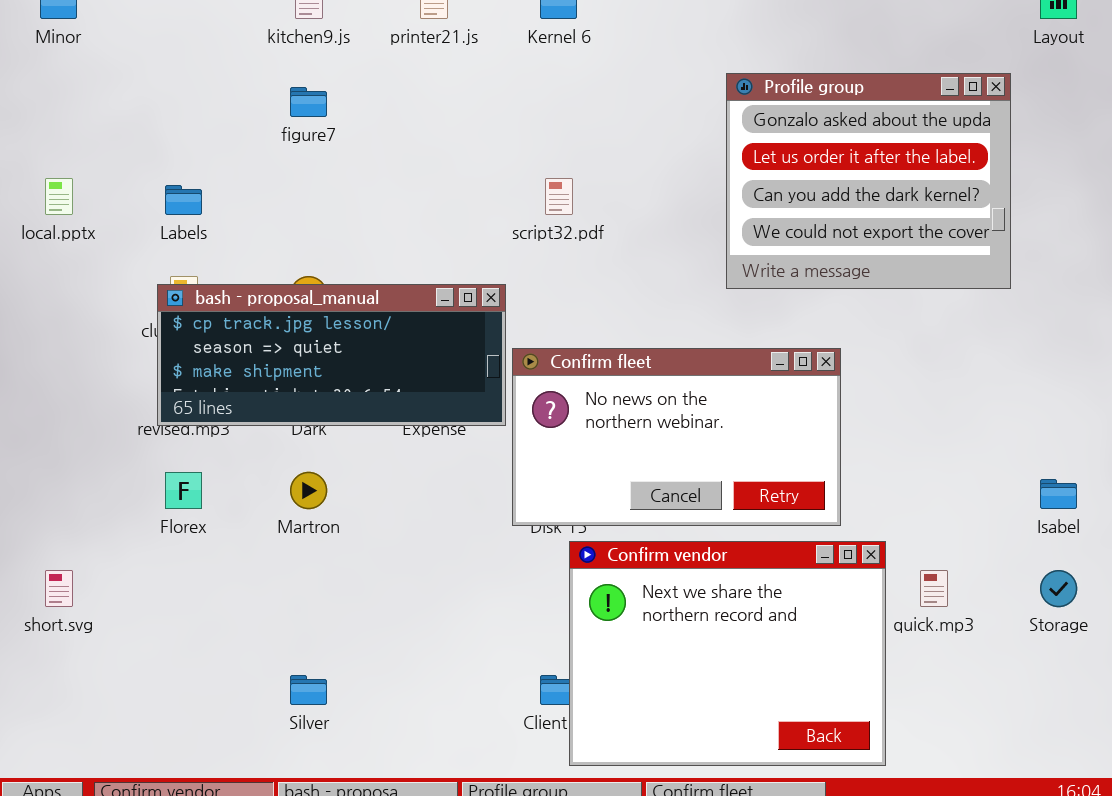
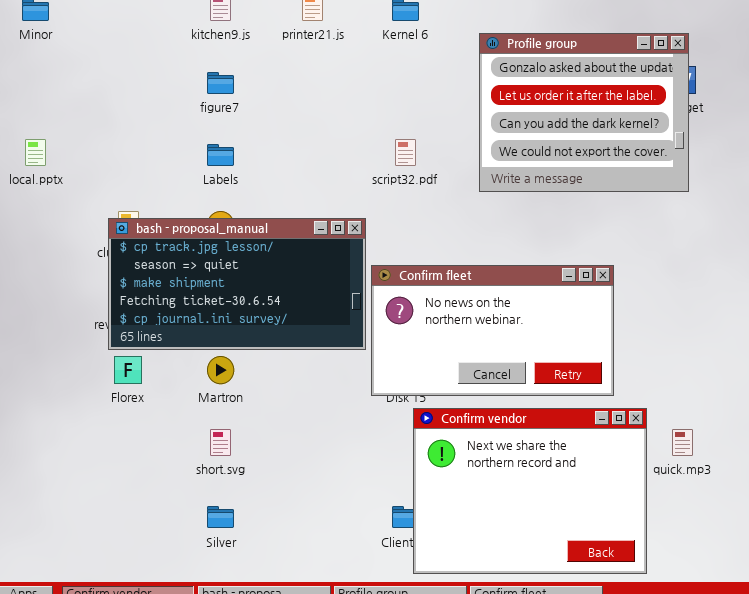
Profile group: [726,73,1011,289] -> [479,33,689,192], moved
Labels: [165,185,202,215] -> [207,144,234,166], moved
bash - proposal_manual: [157,284,506,426] -> [108,218,366,350], resized
short.svg: [45,570,73,607] -> [210,429,231,456], moved

